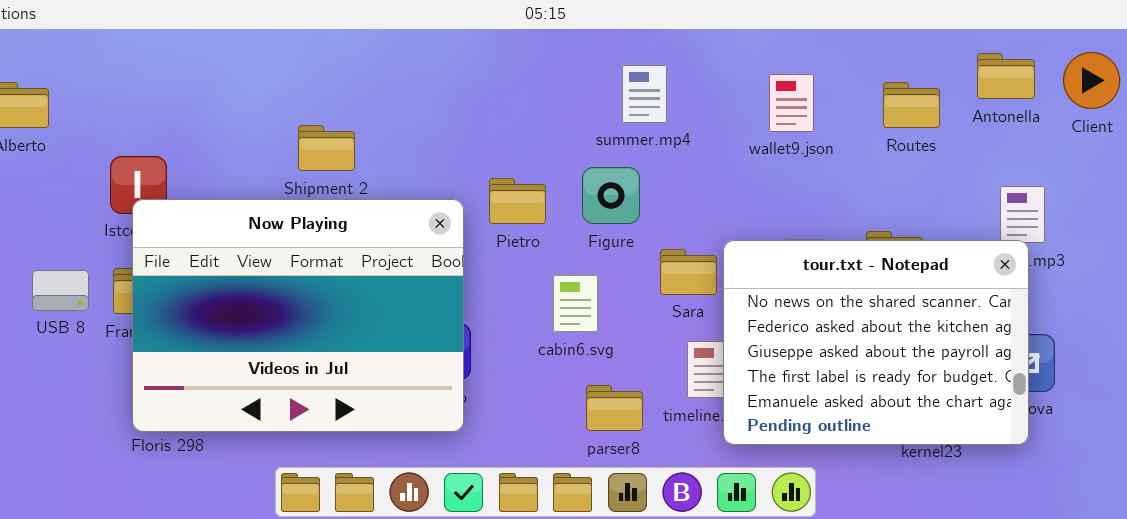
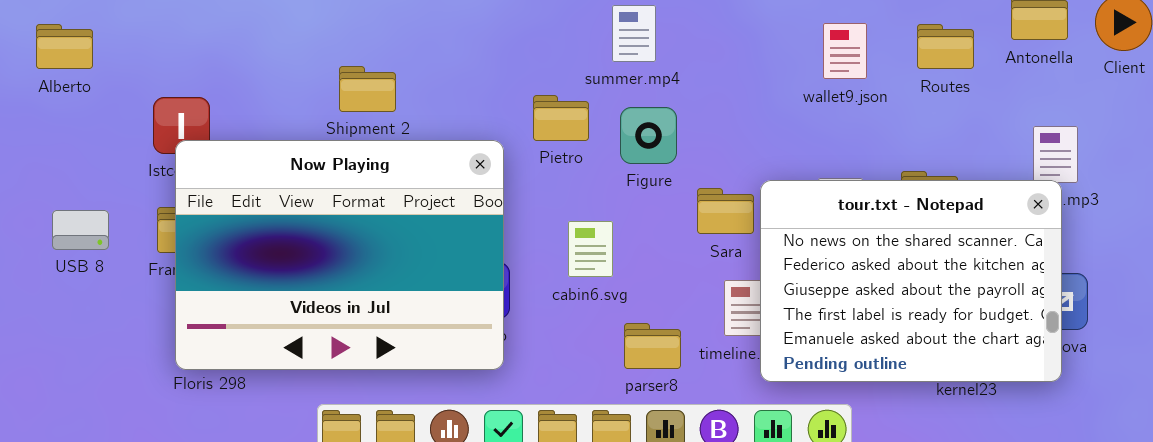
summer.mp4: [622,65,667,123] -> [612,5,656,62], moved
wallet9.json: [769,74,814,132] -> [823,23,867,79], moved
Pietro: [489,178,546,224] -> [533,95,589,141], moved
USB 8: [32,270,89,311] -> [52,210,109,250], moved
cabin6.svg: [553,275,598,332] -> [568,221,613,277], moved

